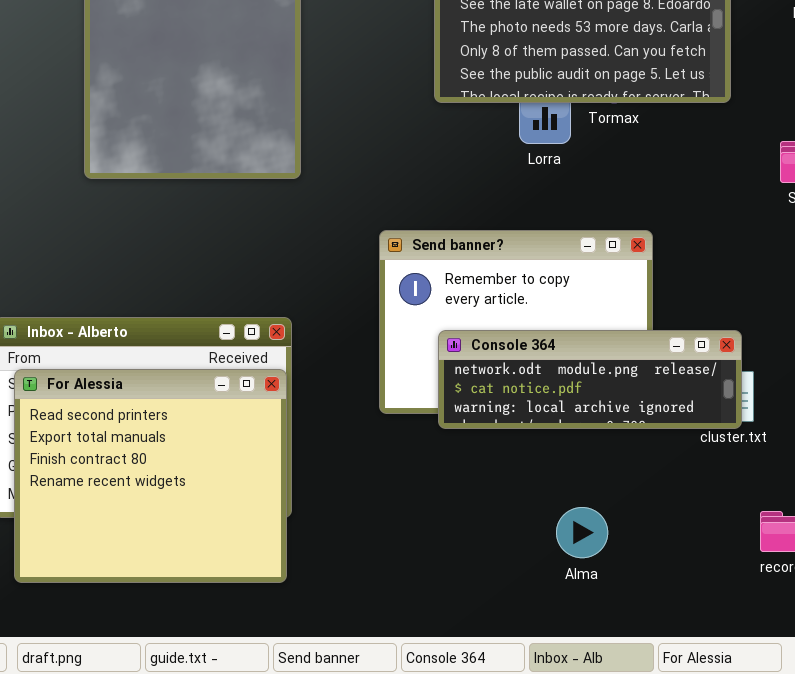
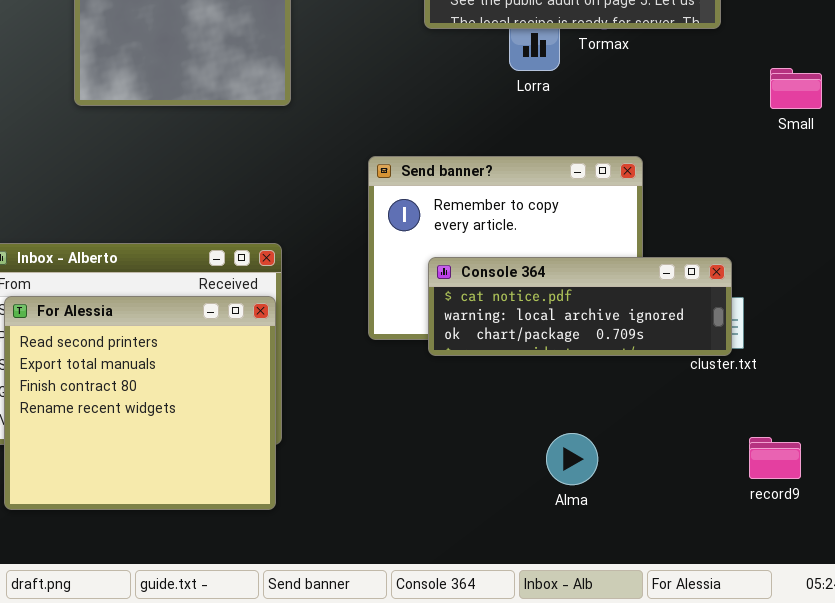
Console 364: [438,330,742,429] -> [428,257,732,356], scrolled down 1 row

